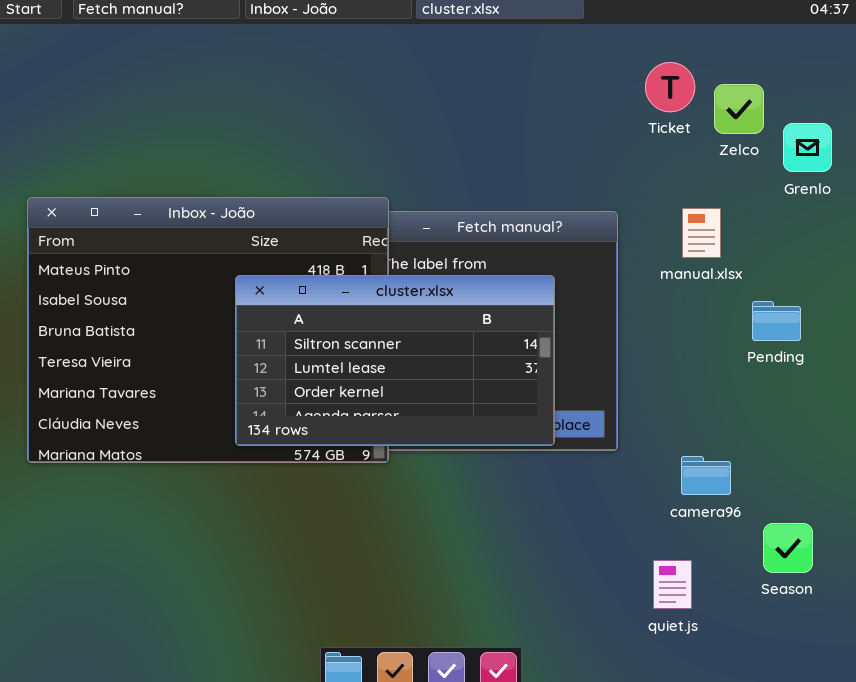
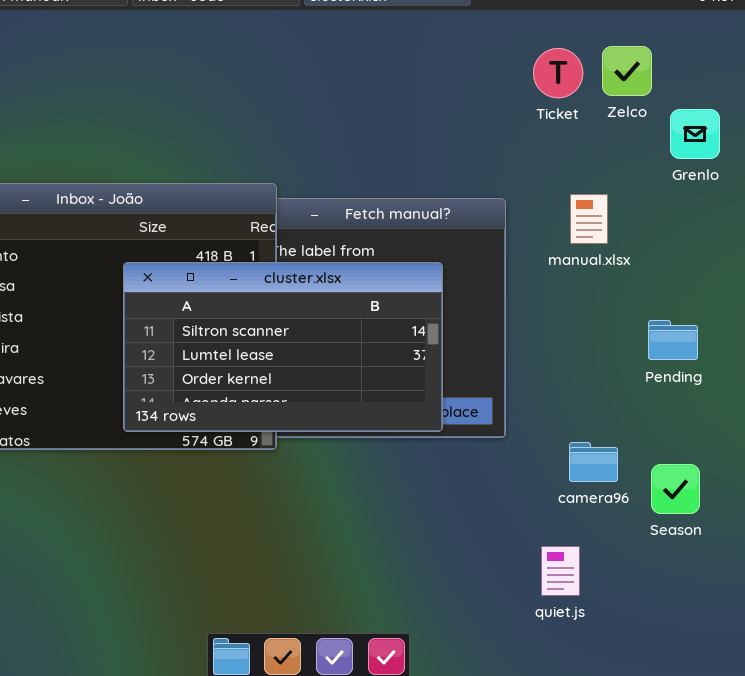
Zelco: [714,84,764,134] -> [602,46,652,96], moved
Pending: [752,301,801,341] -> [648,320,698,360], moved
Season: [763,523,813,573] -> [651,464,700,514], moved

